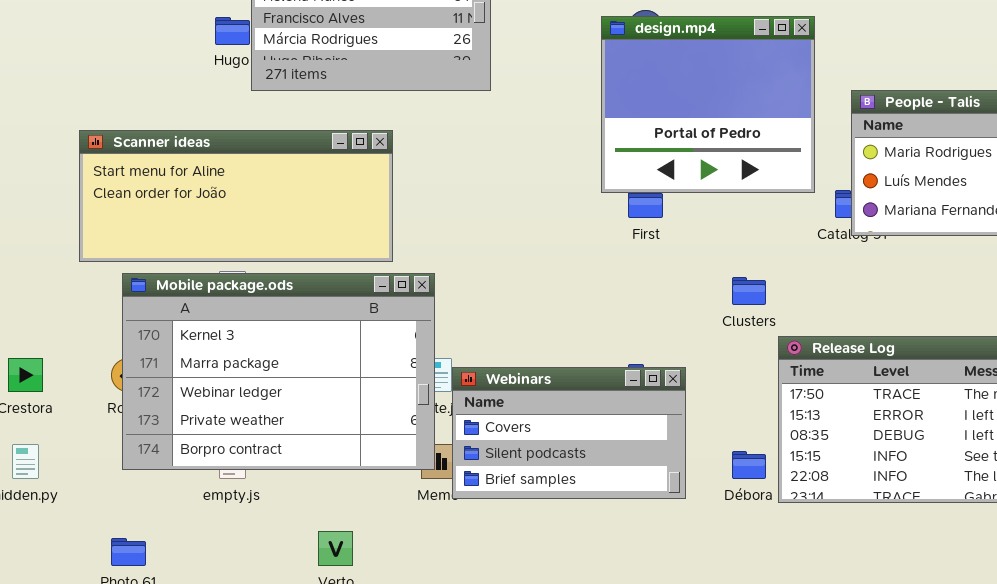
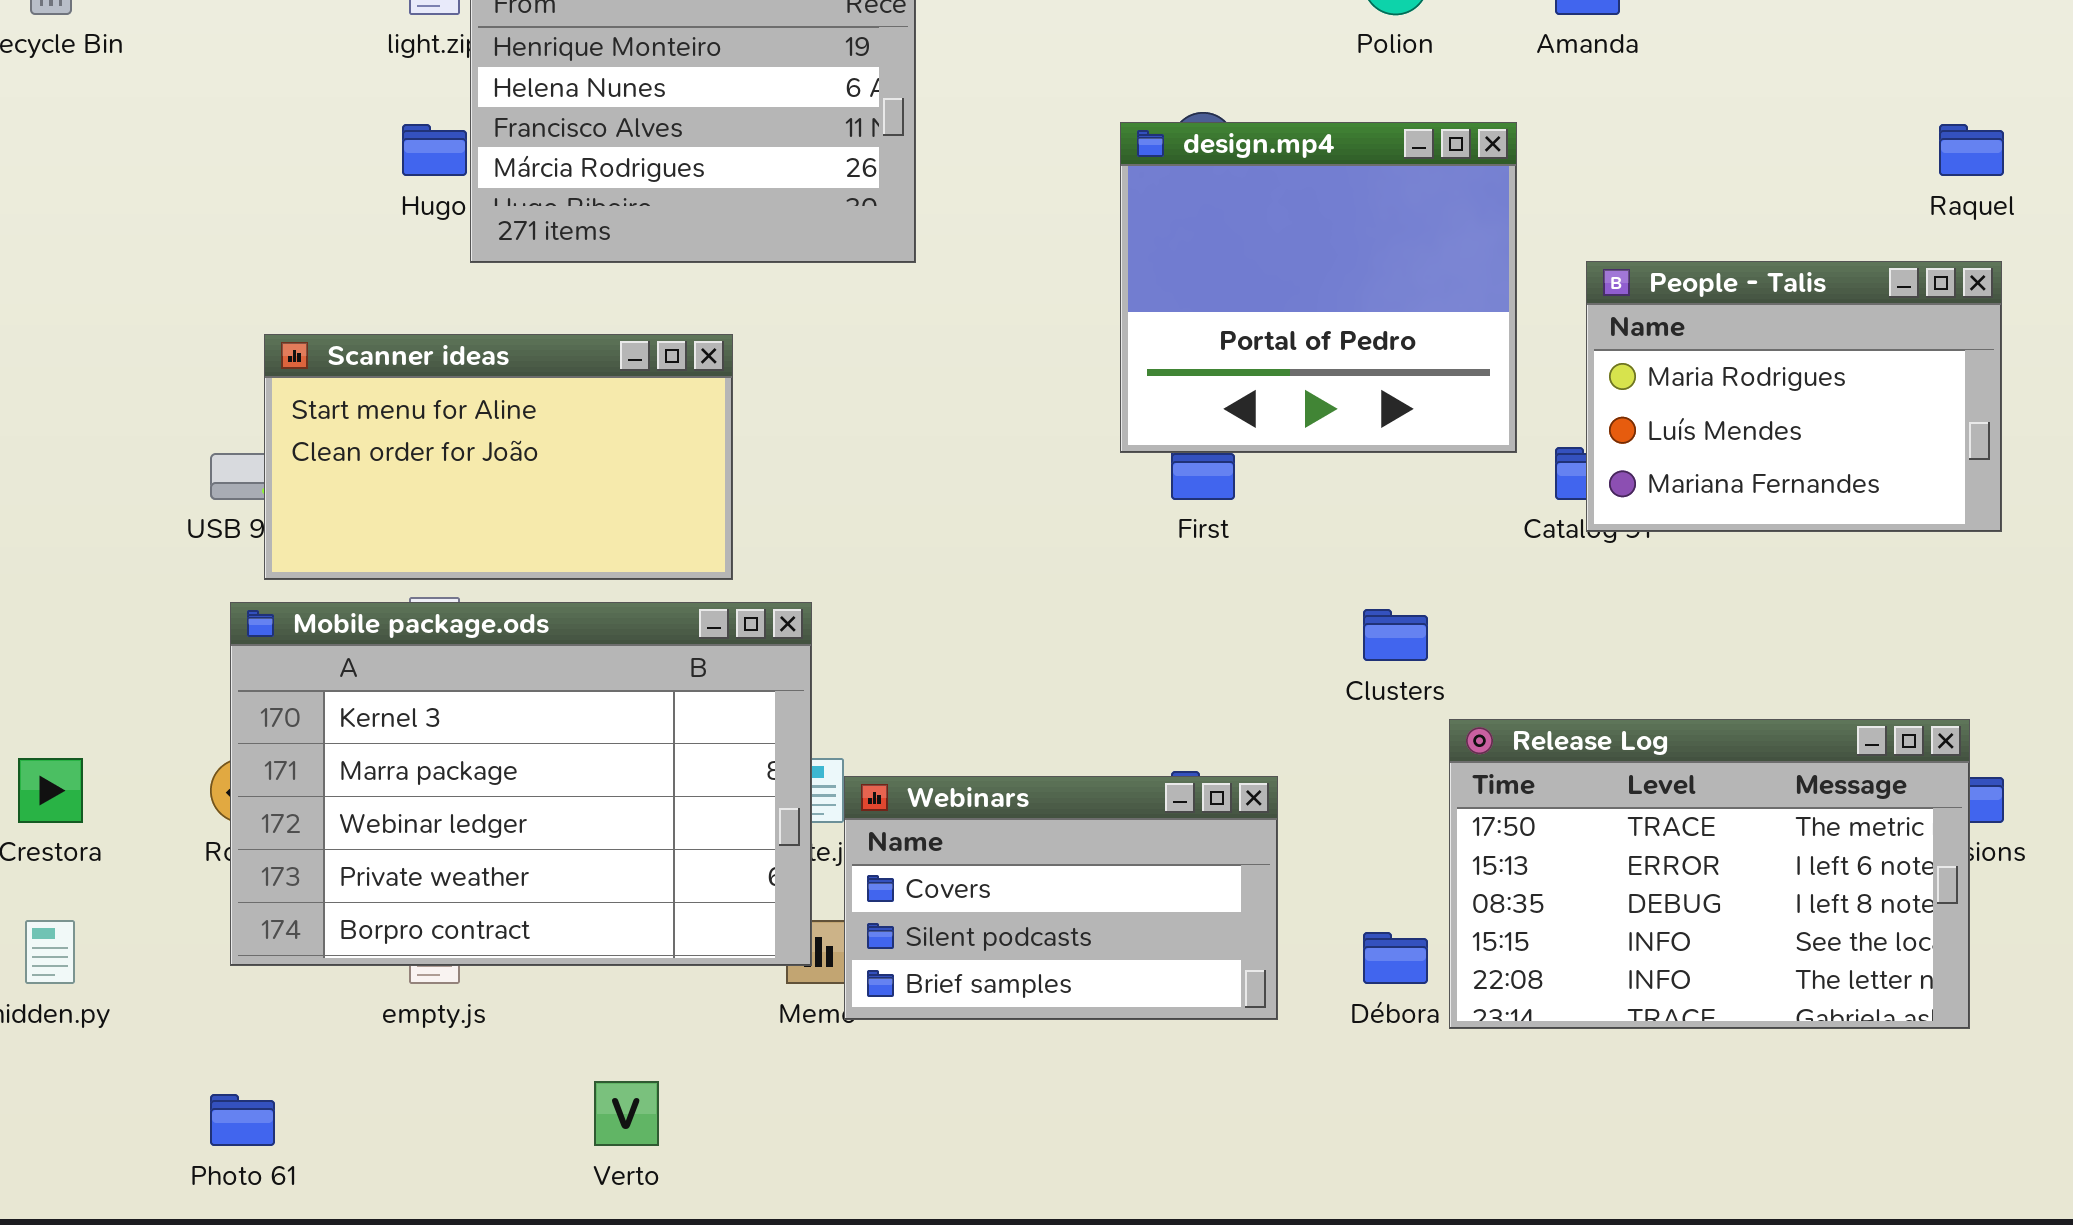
Scanner ideas: [79,130,393,262] -> [264,334,733,580], resized

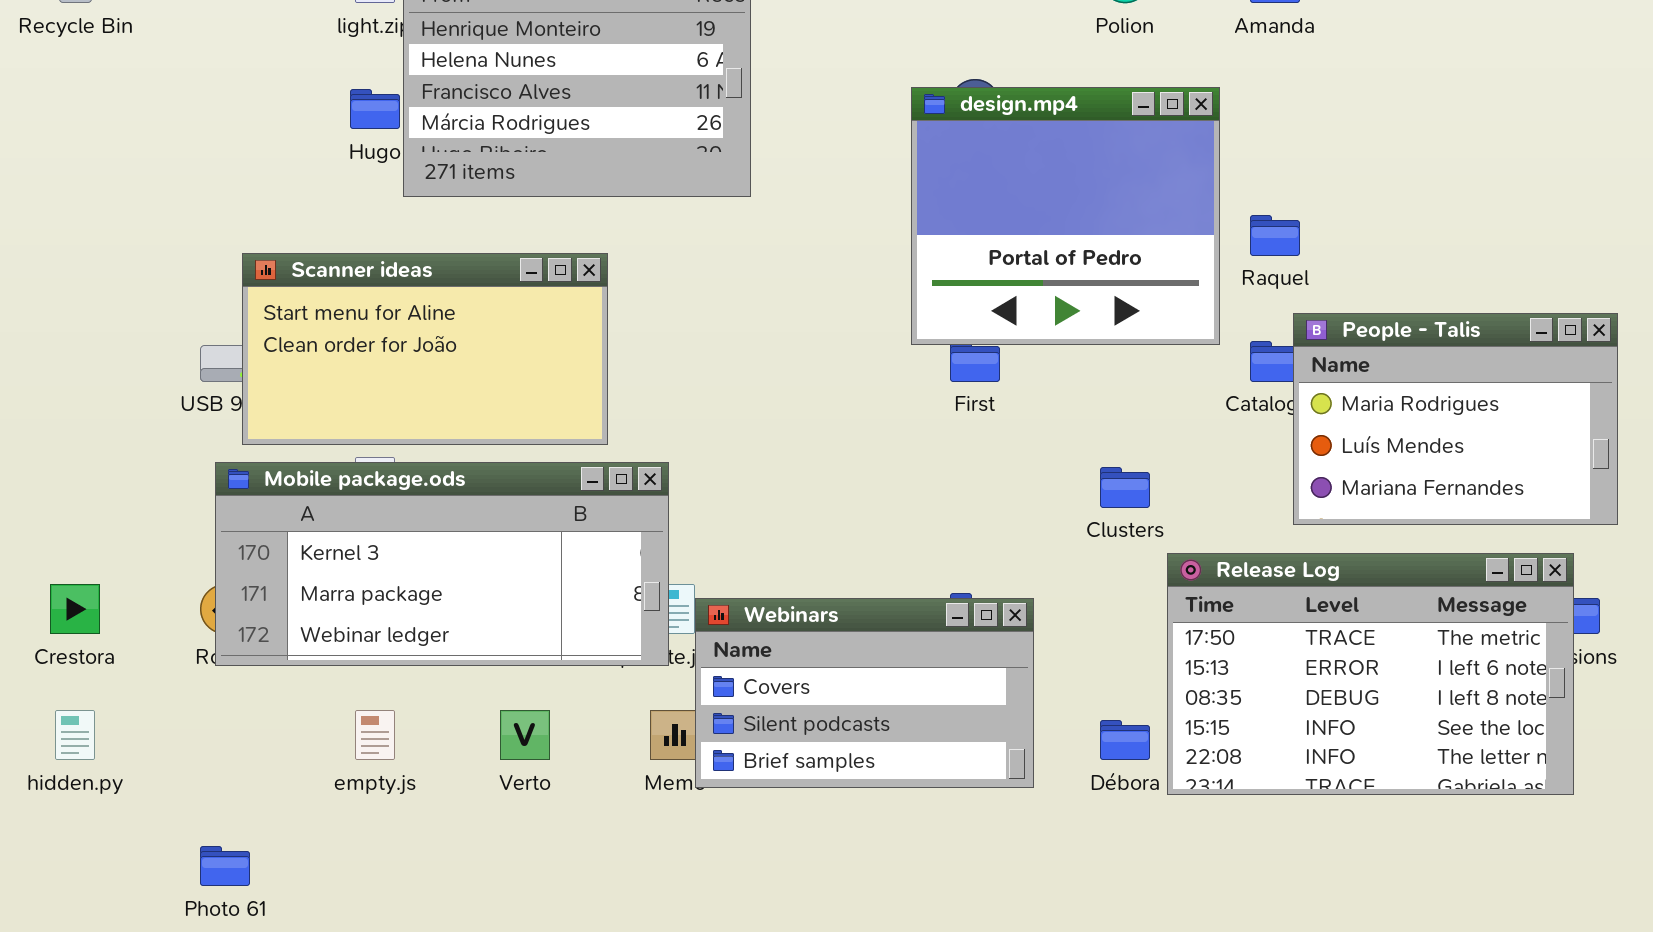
Raquel: [1939,124,2004,176] -> [1250,215,1300,256], moved
People - Talis: [1586,261,2002,532] -> [1293,313,1618,525], moved
Mobile package.ods: [230,602,812,966] -> [215,462,669,666], resized
Verto: [594,1081,659,1146] -> [500,710,550,760], moved

